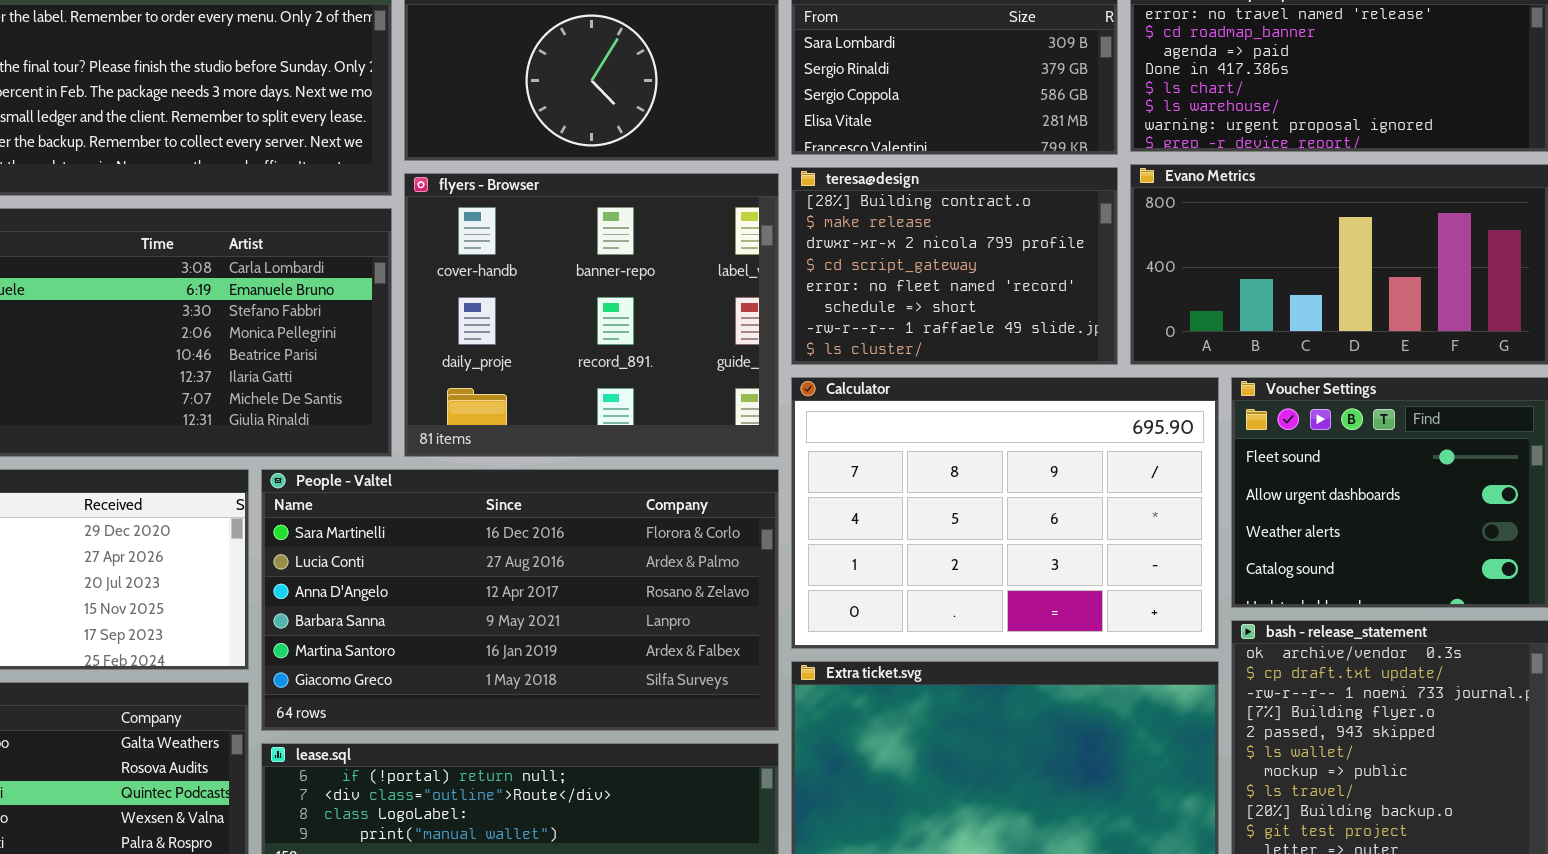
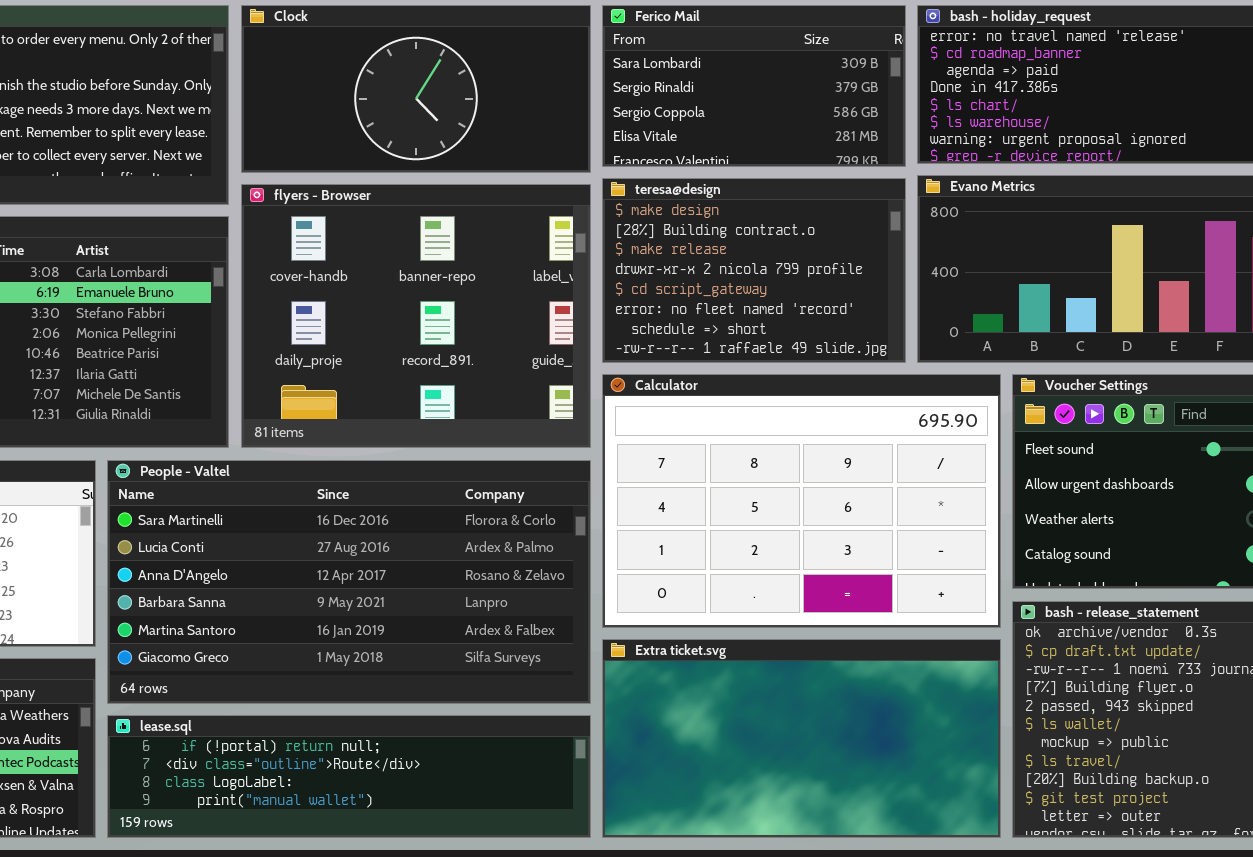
teresa@design: [791,167,1118,365] -> [602,178,906,363], scrolled up 1 row

